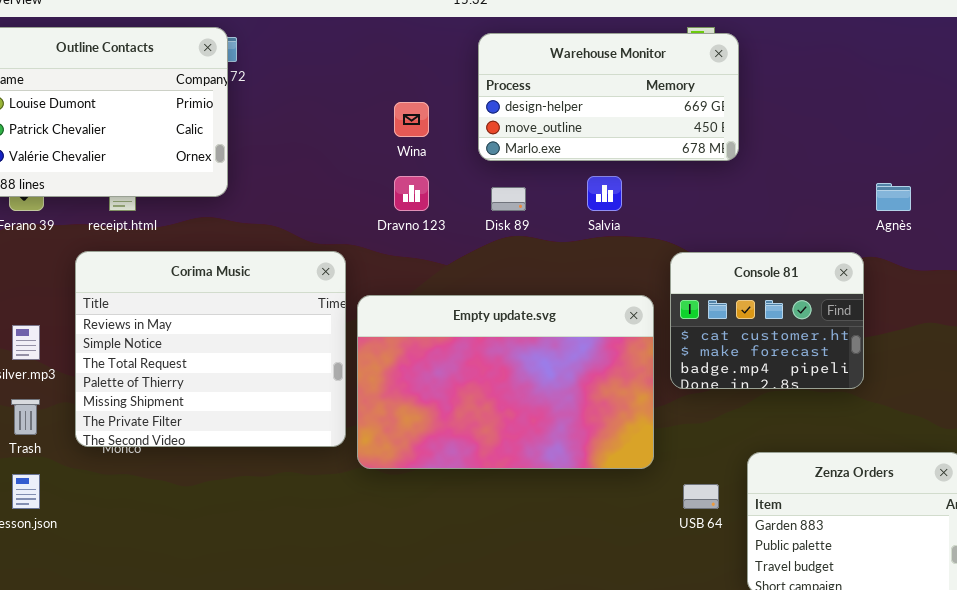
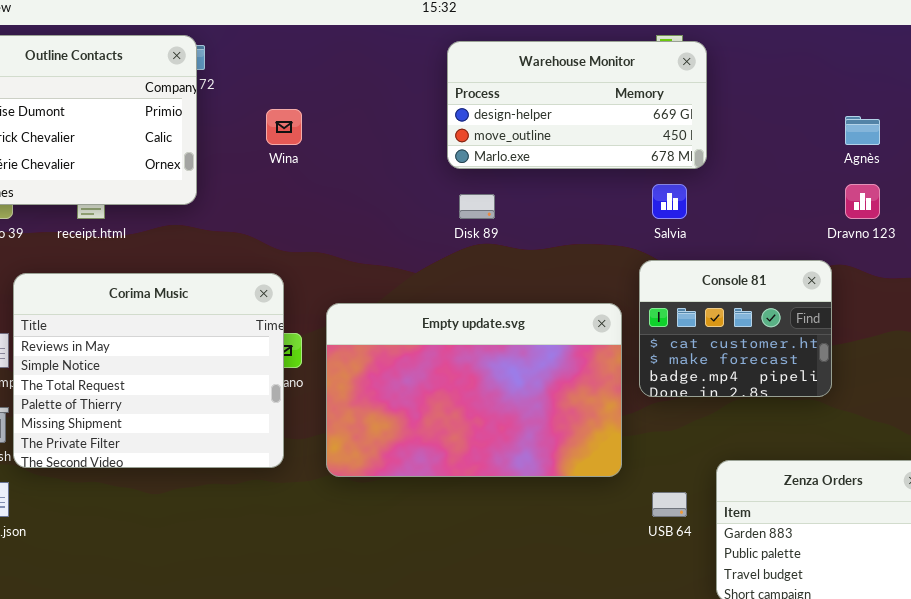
Wina: [394,102,429,137] -> [266,109,302,145], moved
Dravno 123: [394,176,429,211] -> [845,184,880,219], moved
Salvia: [587,176,622,211] -> [652,184,687,219], moved
Agnès: [876,183,911,211] -> [845,116,880,145], moved
Corima Music: [75,251,346,447] -> [13,273,284,468], moved

